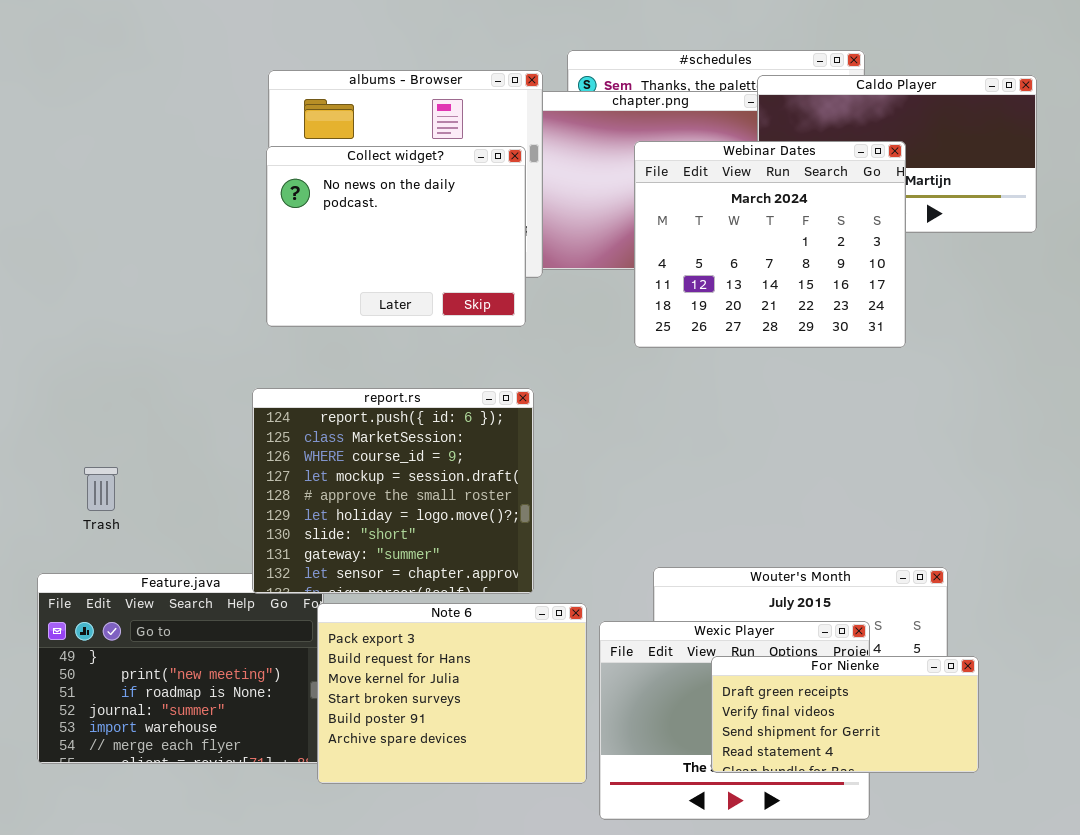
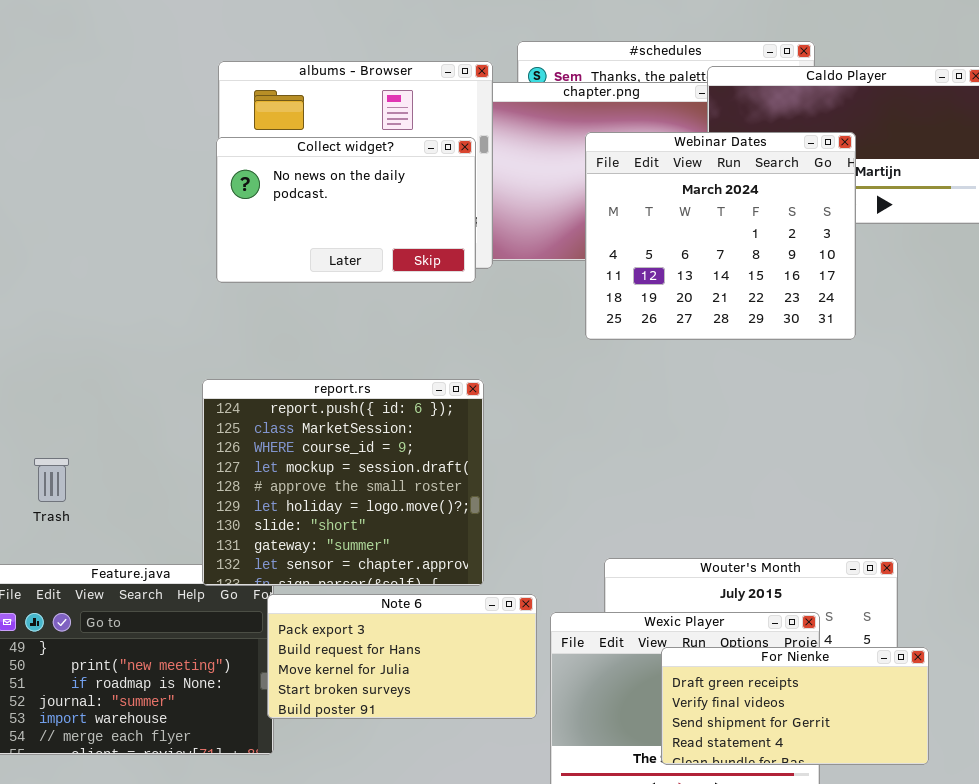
Collect widget?: [266,146,526,327] -> [216,137,476,283], resized
Note 6: [317,603,587,784] -> [267,594,537,719], resized

